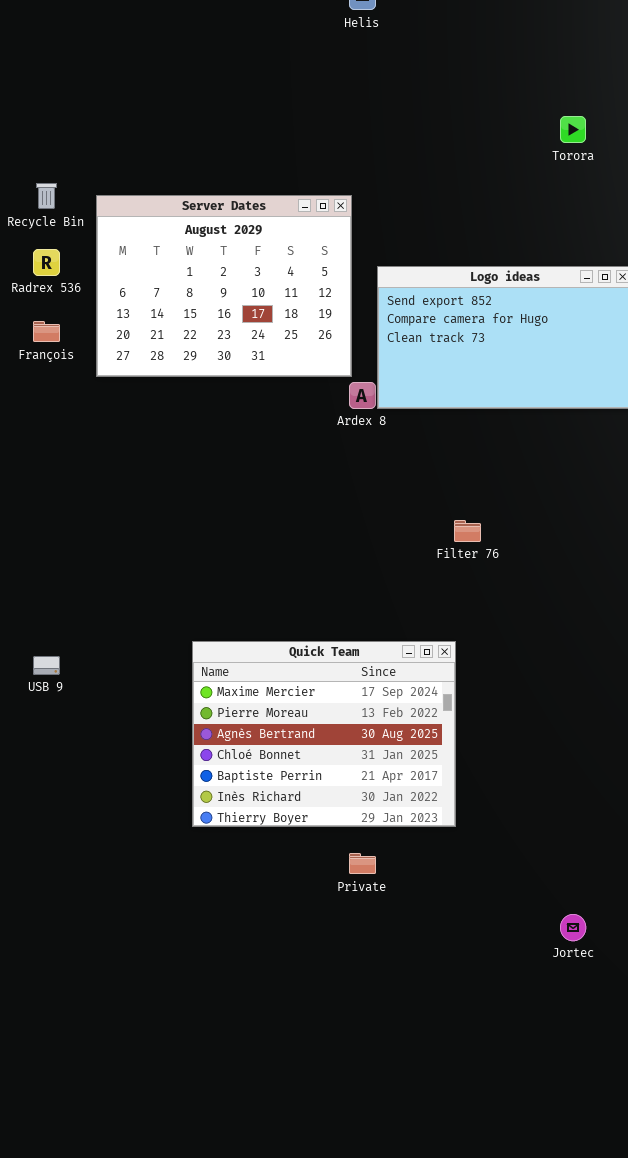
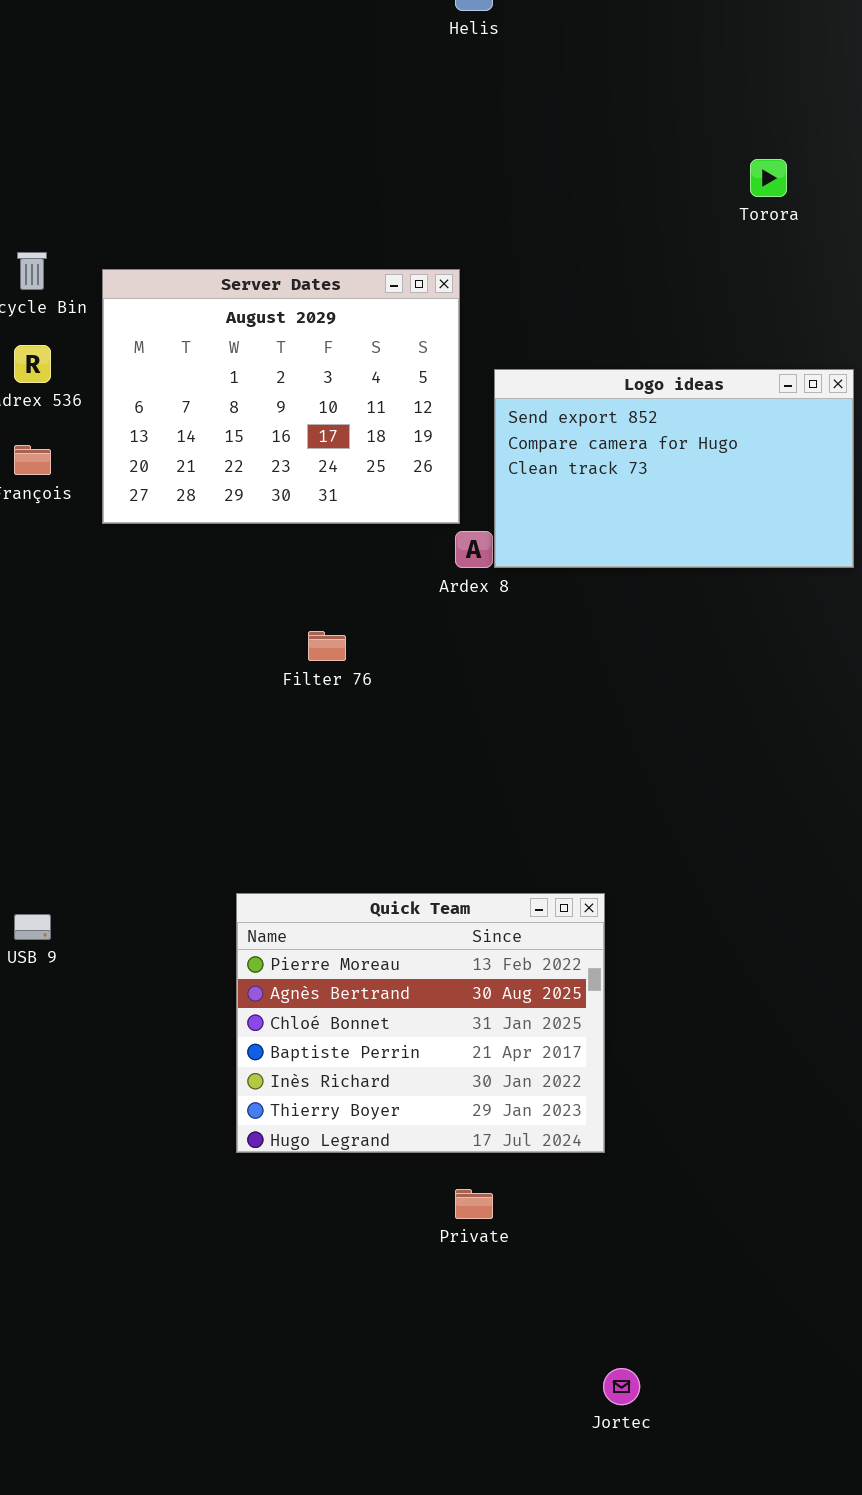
Filter 76: [454,520,481,542] -> [308,631,346,661], moved
Quick Team: [192,641,456,827] -> [236,893,605,1153], scrolled down 1 row
Jortec: [560,914,586,941] -> [603,1368,640,1405], moved

